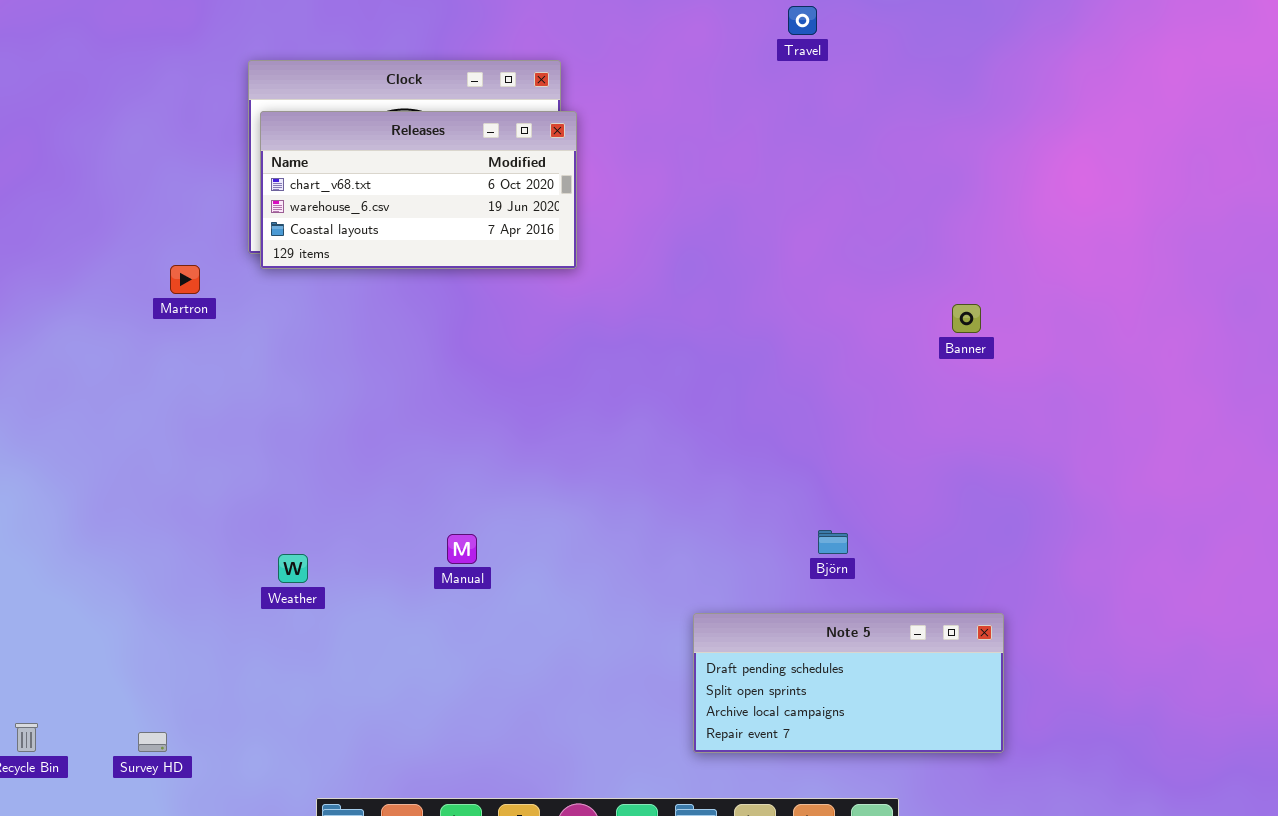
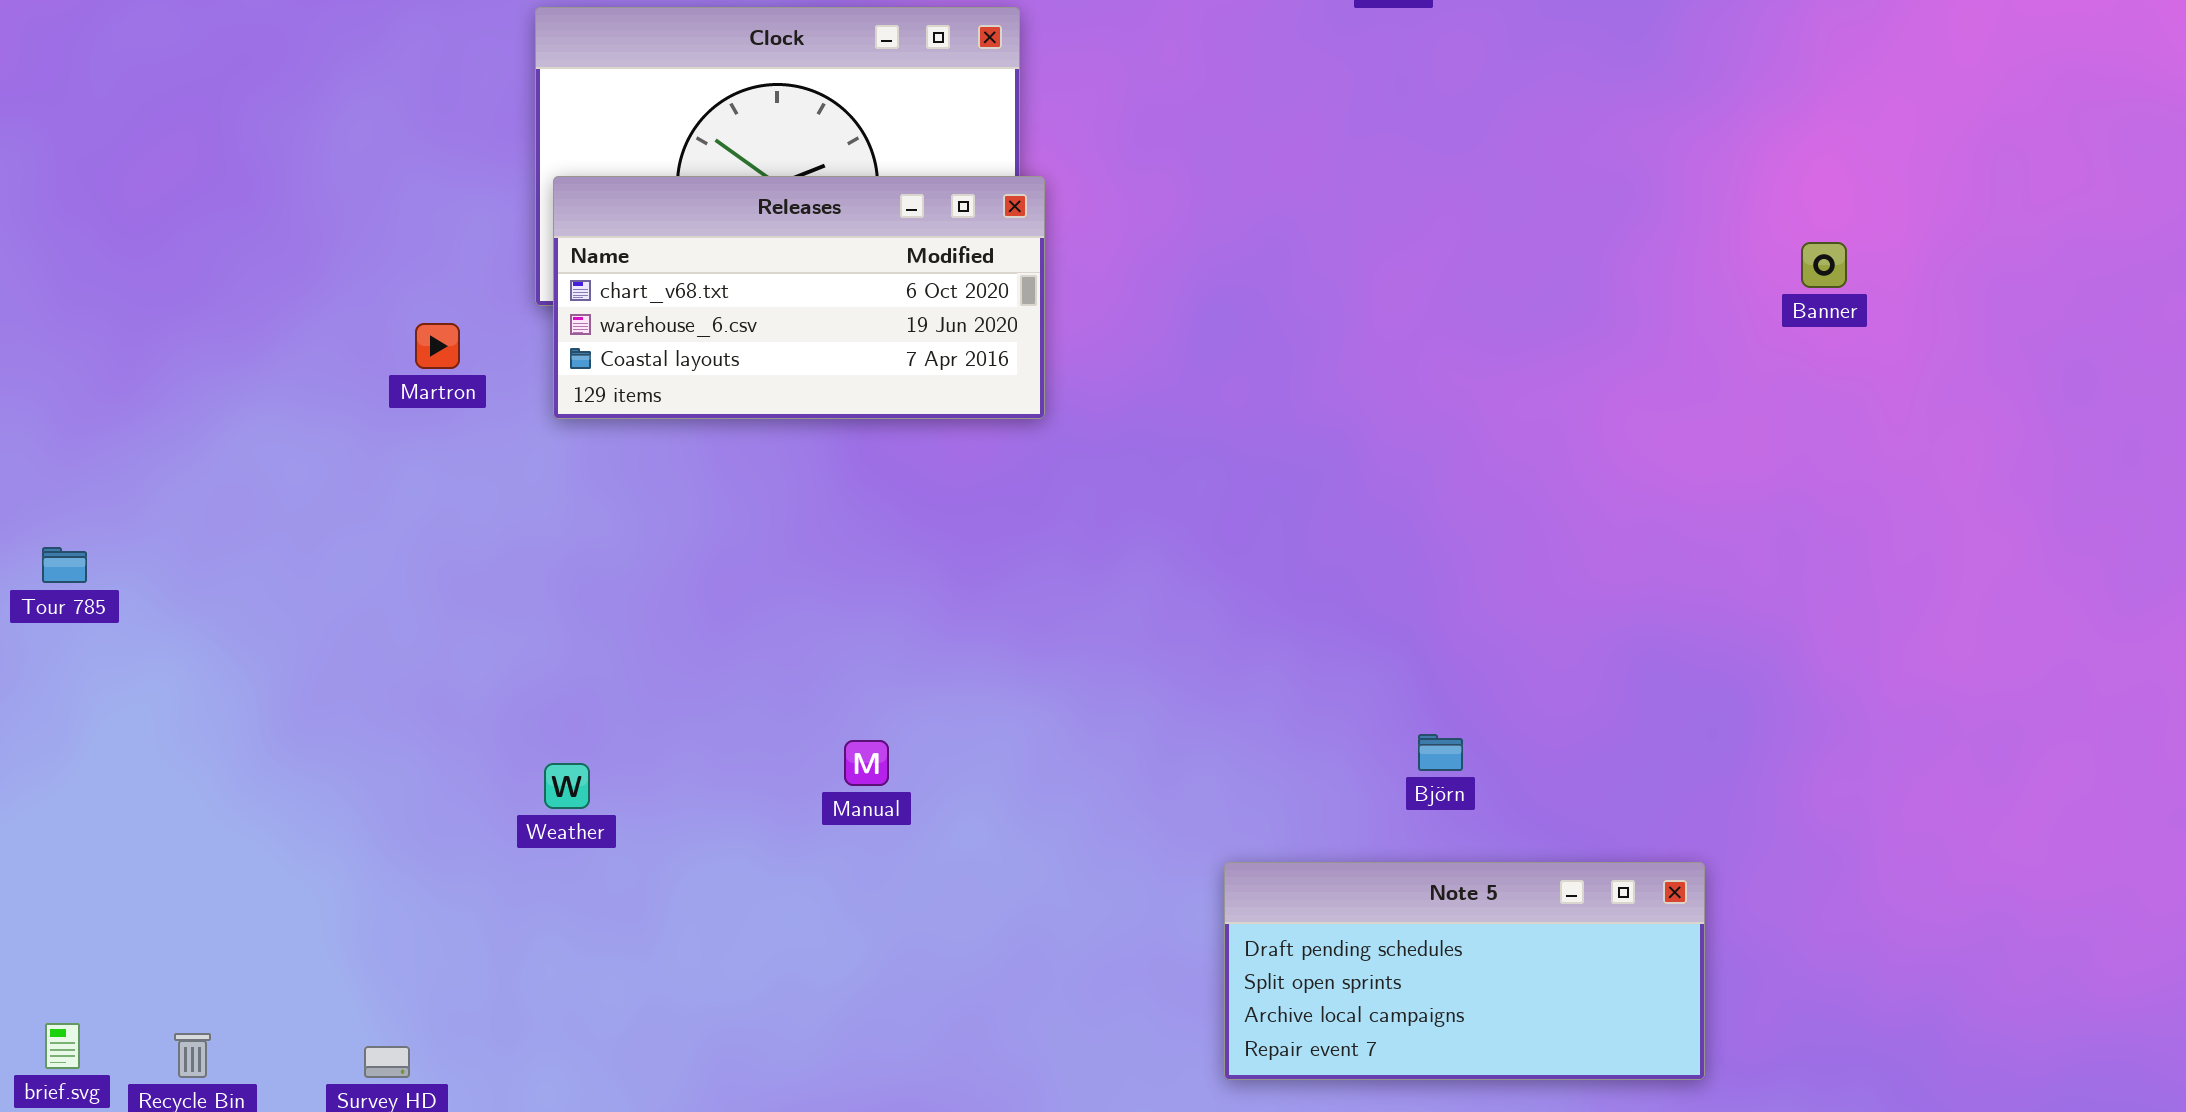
Releases: [260,111,577,269] -> [553,176,1045,419], moved
Banner: [952,304,981,333] -> [1801,242,1847,288], moved
Weather: [278,554,308,583] -> [544,763,590,809], moved

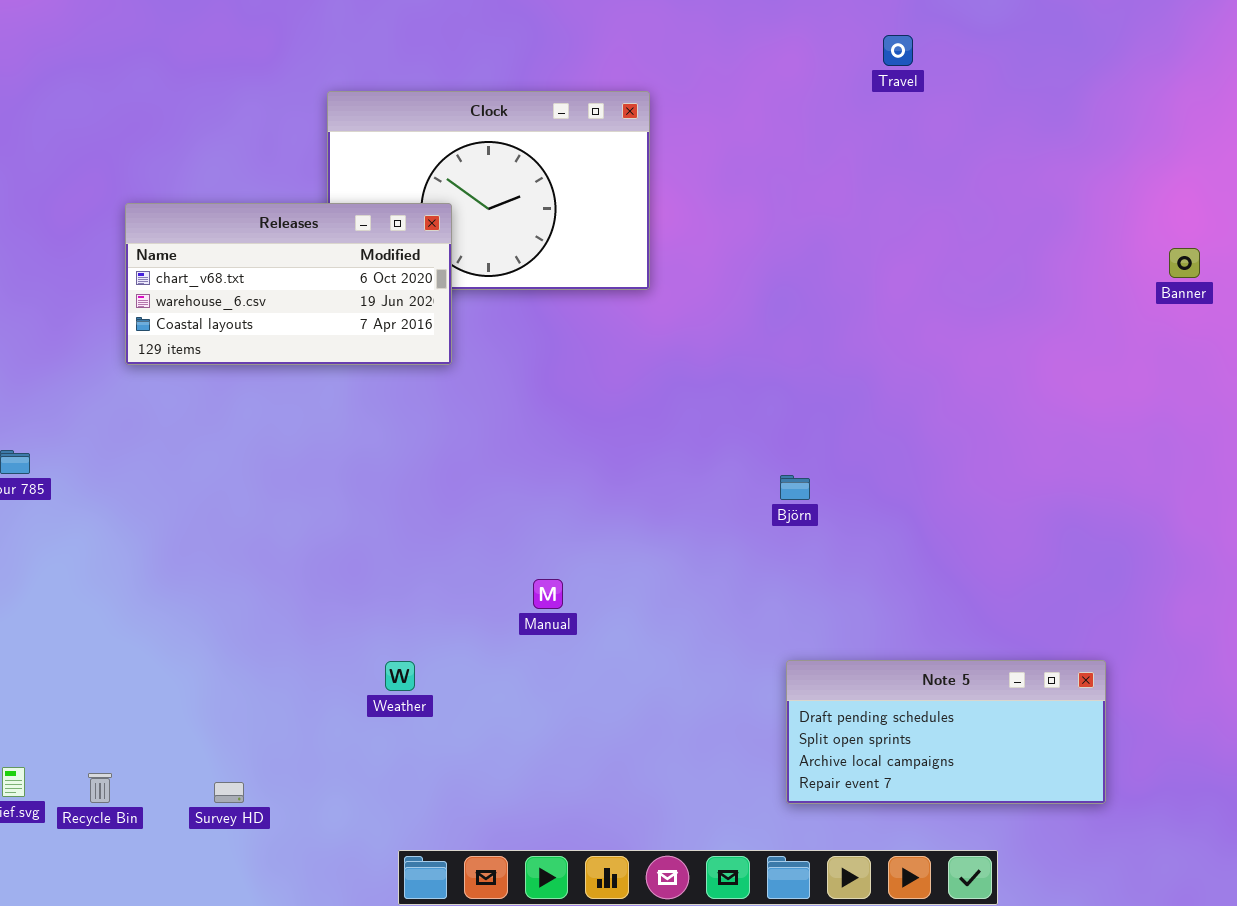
Releases: [553,176,1045,419] -> [125,203,452,365], moved
Björn: [1418,734,1463,771] -> [780,475,810,500], moved
Weather: [544,763,590,809] -> [385,661,415,691], moved

